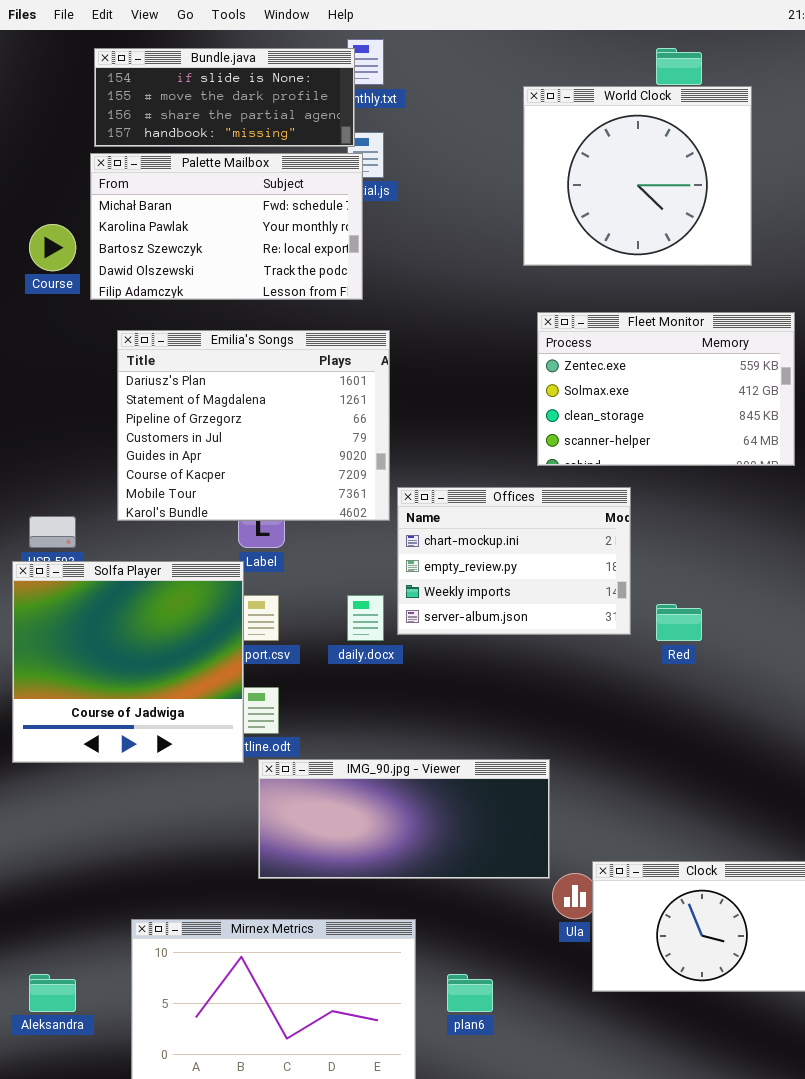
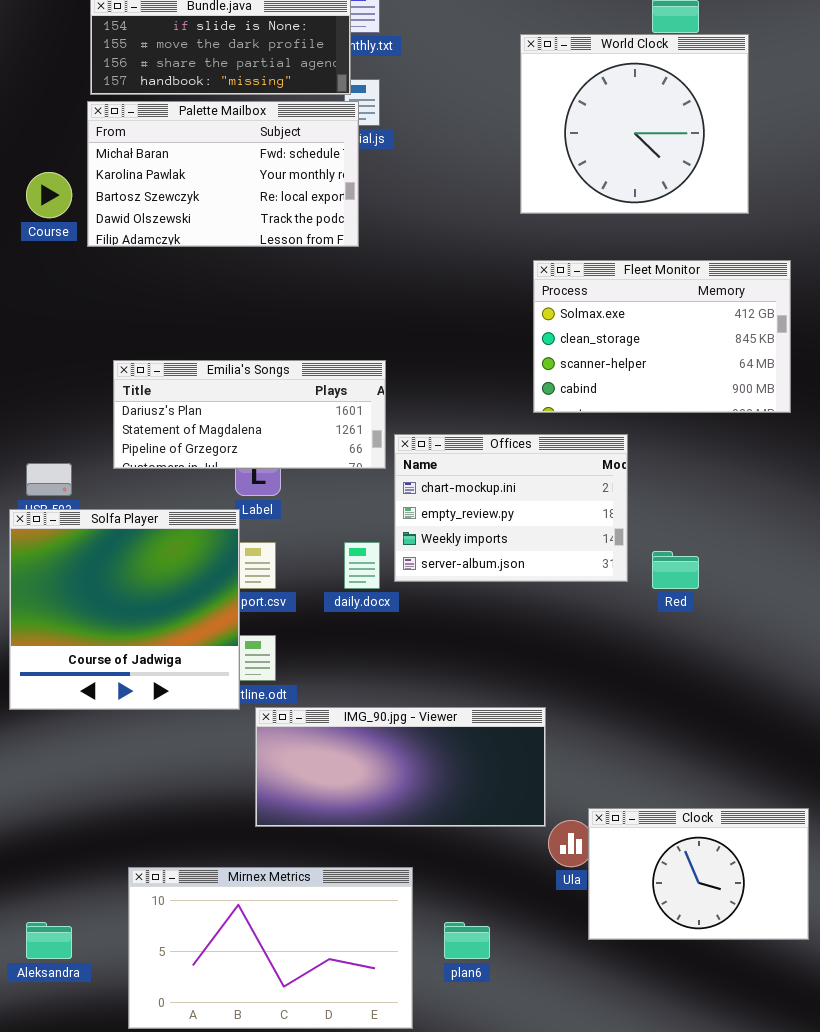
Fleet Monitor: [537,312,795,466] -> [533,260,791,413], scrolled down 1 row
Emilia's Songs: [117,330,390,521] -> [113,360,386,469], resized

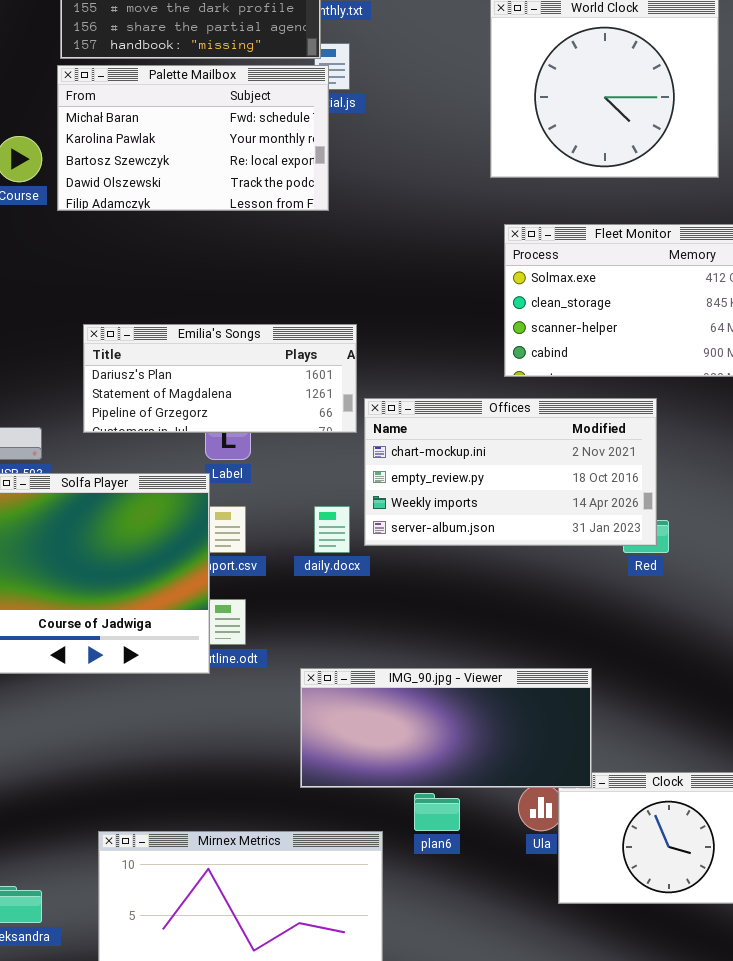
Offices: [394,434,628,582] -> [364,398,657,546], resized
IMG_90.jpg - Viewer: [255,707,546,827] -> [300,668,592,788], moved
plan6: [444,922,490,959] -> [414,793,460,831], moved

